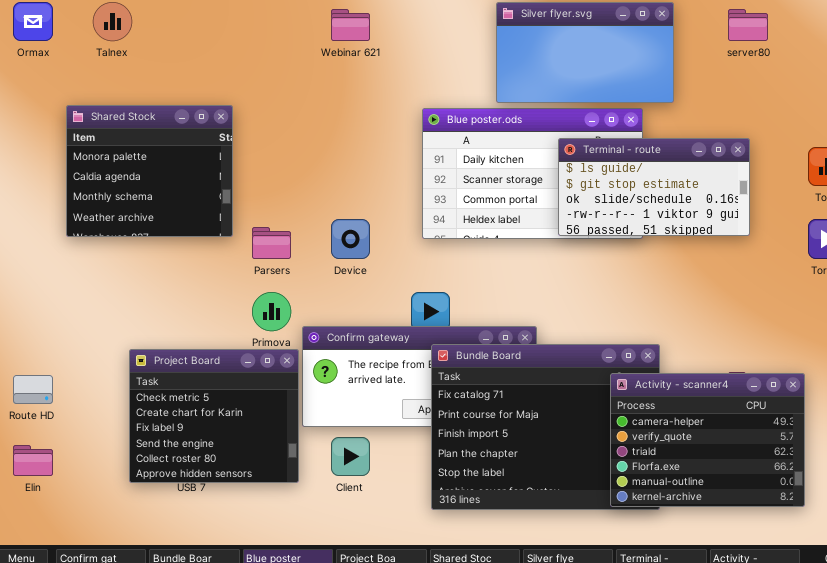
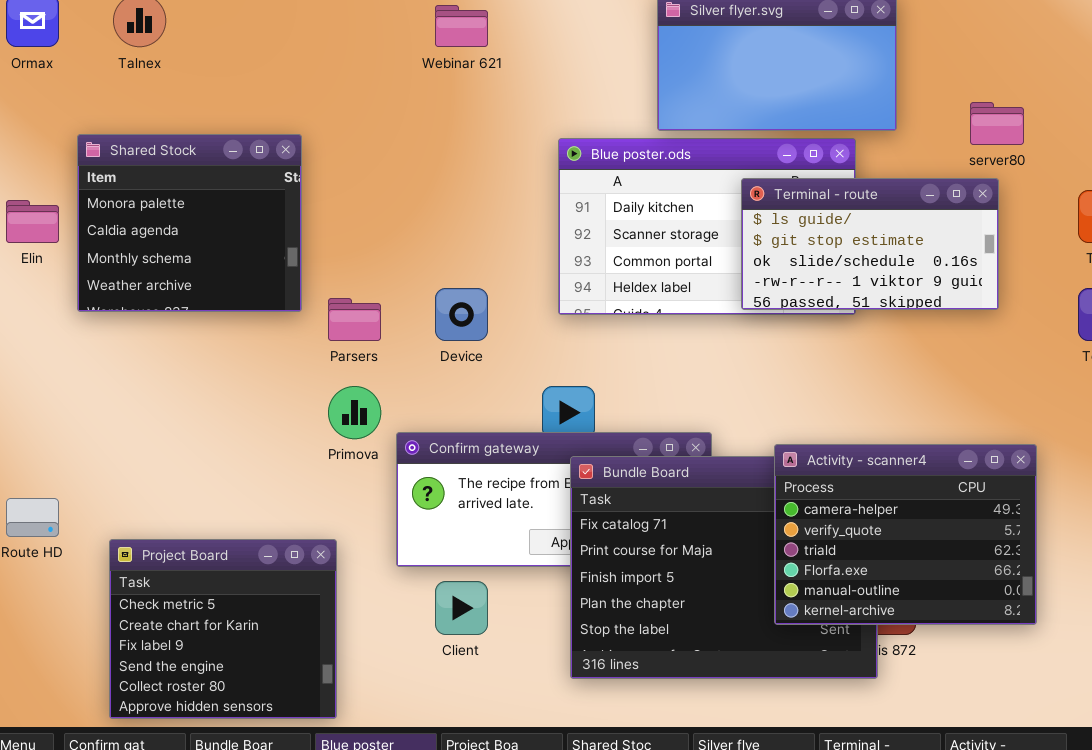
server80: [728,9,768,41] -> [970,102,1024,145], moved
Project Board: [129,349,299,483] -> [109,539,337,719], moved
Activity - scanner4: [610,373,805,507] -> [774,444,1037,625], moved
Elin: [13,445,53,476] -> [6,200,59,243], moved

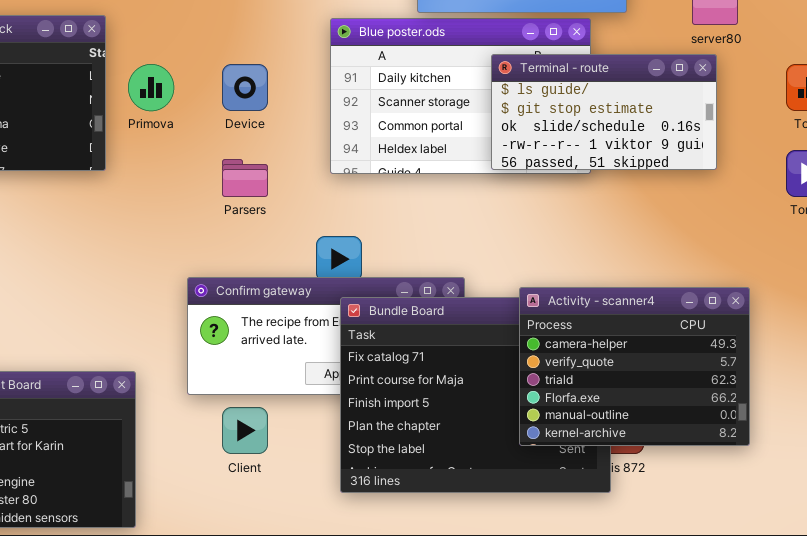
Device: [435,288,488,341] -> [222,64,268,111], moved
Parsers: [328,298,381,341] -> [222,159,268,197], moved
Primova: [328,386,381,439] -> [128,64,174,111], moved

